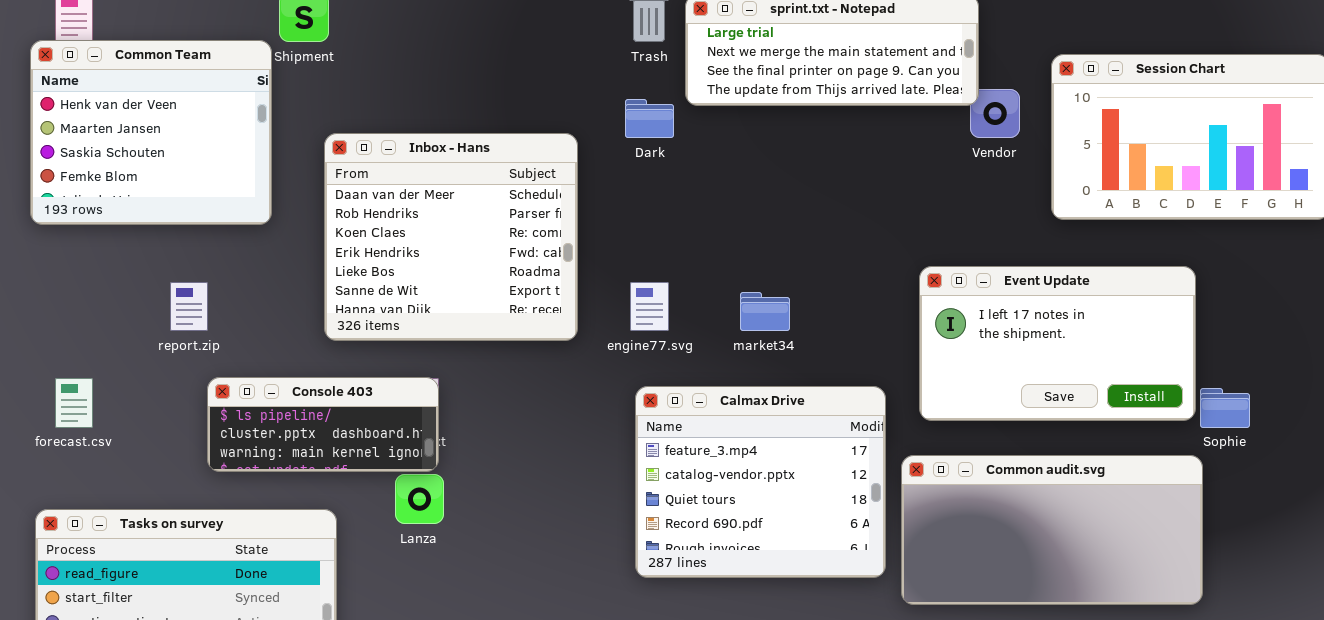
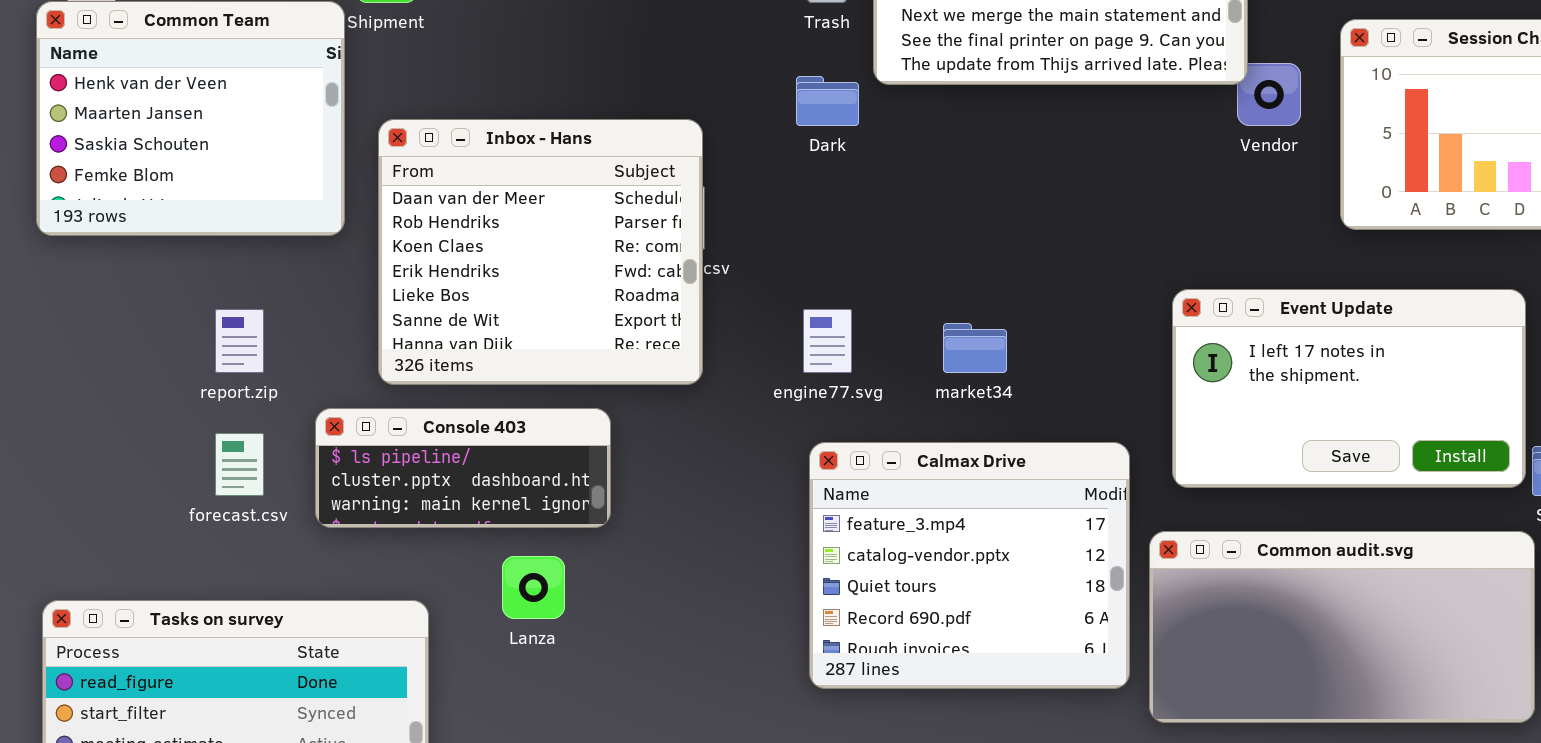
Inbox - Hans: [324,133,578,341] -> [378,119,703,385], moved
Console 403: [207,377,439,472] -> [315,408,611,528], moved
forecast.csv: [55,378,93,428] -> [215,433,264,496], moved

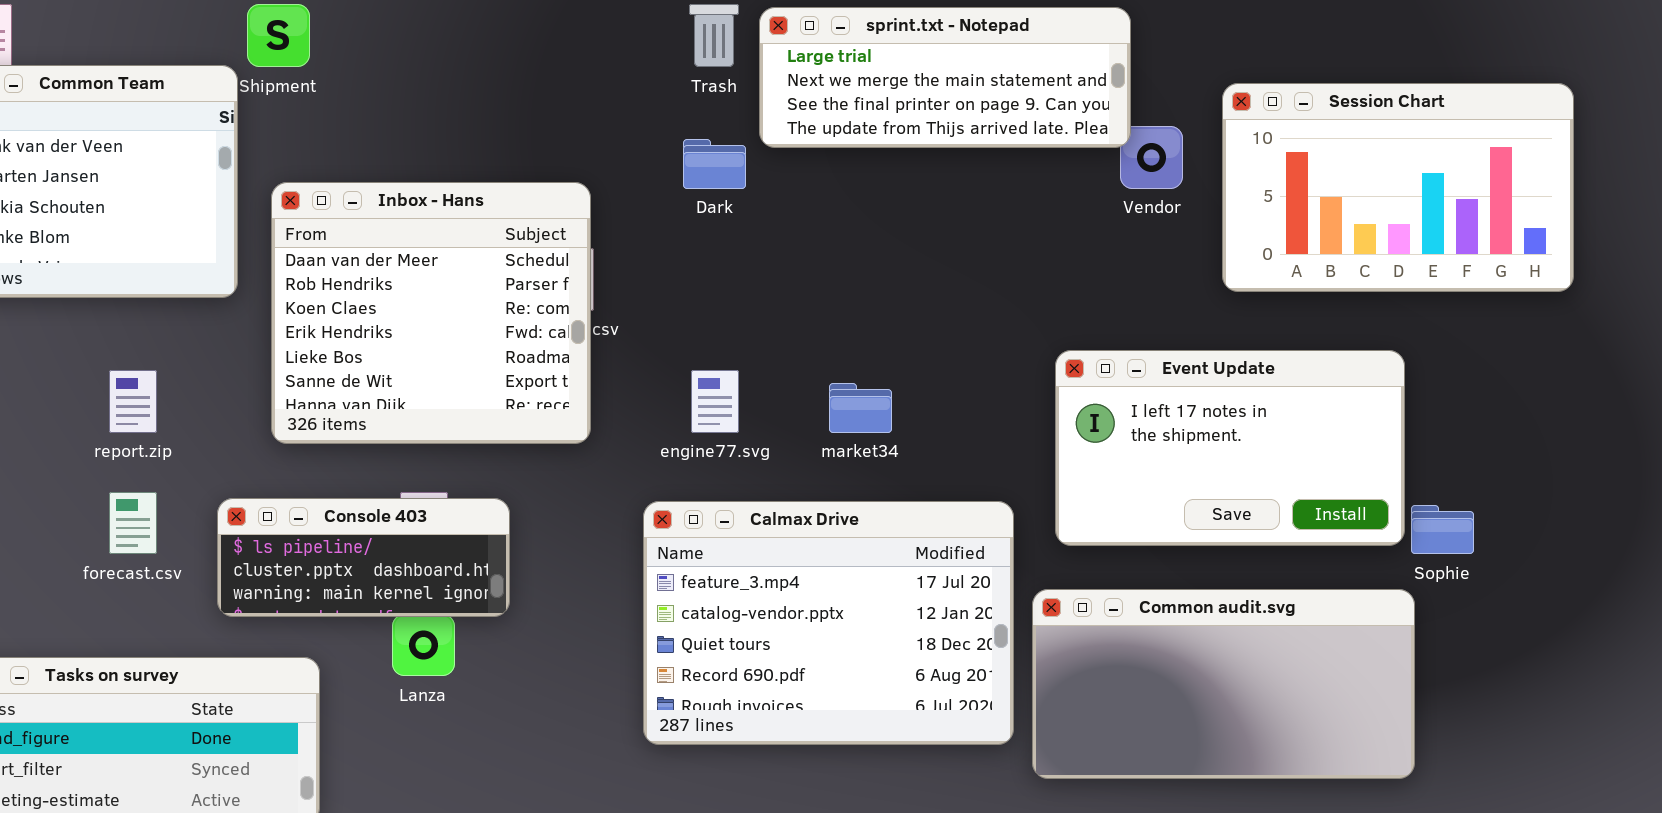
Console 403: [315,408,611,528] -> [217,498,510,617], moved
Calmax Drive: [809,442,1130,689] -> [643,501,1014,745], resized

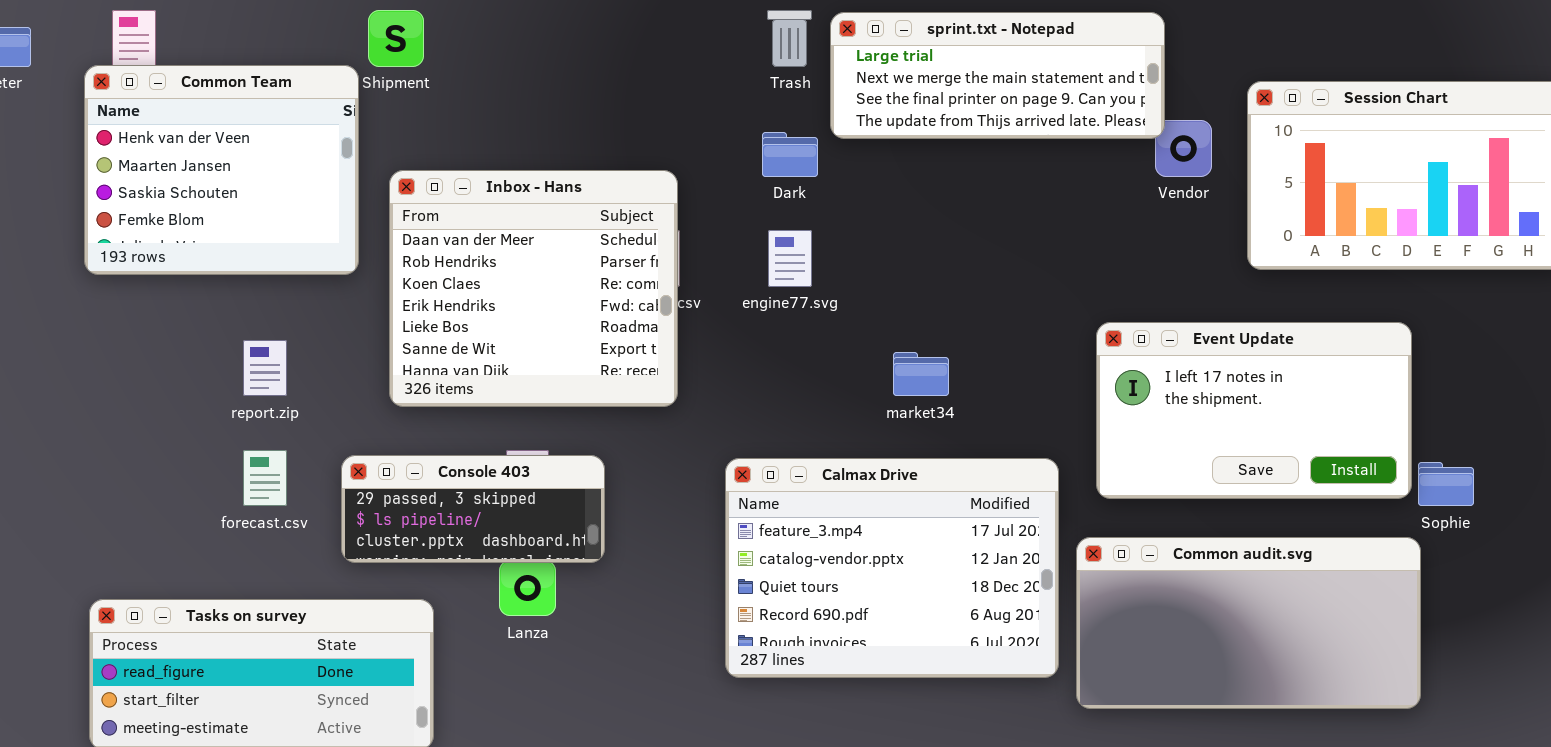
engine77.svg: [691,370,739,433] -> [768,230,812,287], moved
Console 403: [217,498,510,617] -> [341,455,605,563], scrolled up 1 row

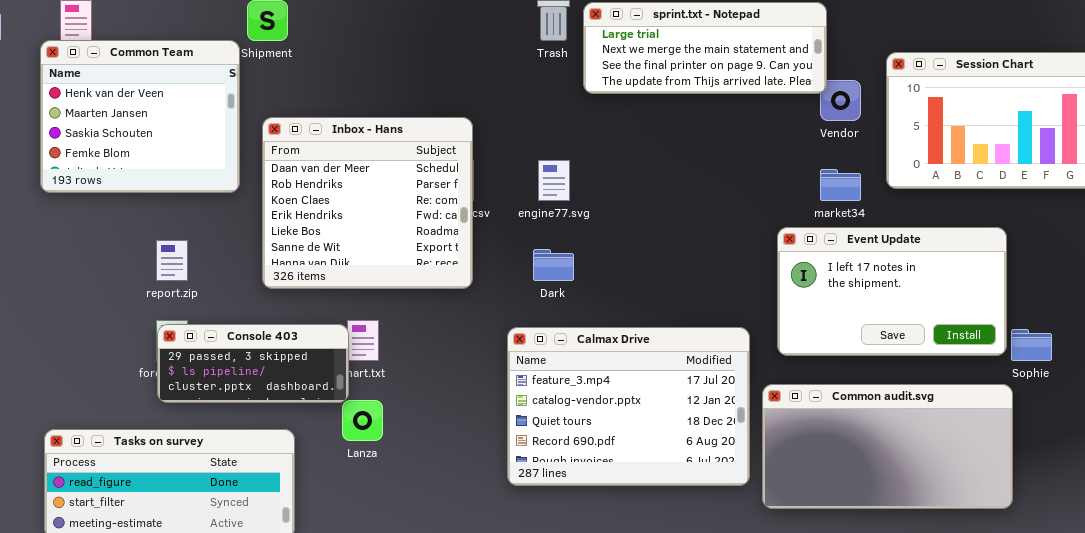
Dark: [762,132,818,177] -> [533,249,574,281], moved
market34: [893,352,949,396] -> [820,169,861,201], moved
Console 403: [341,455,605,563] -> [157,324,349,403], moved

